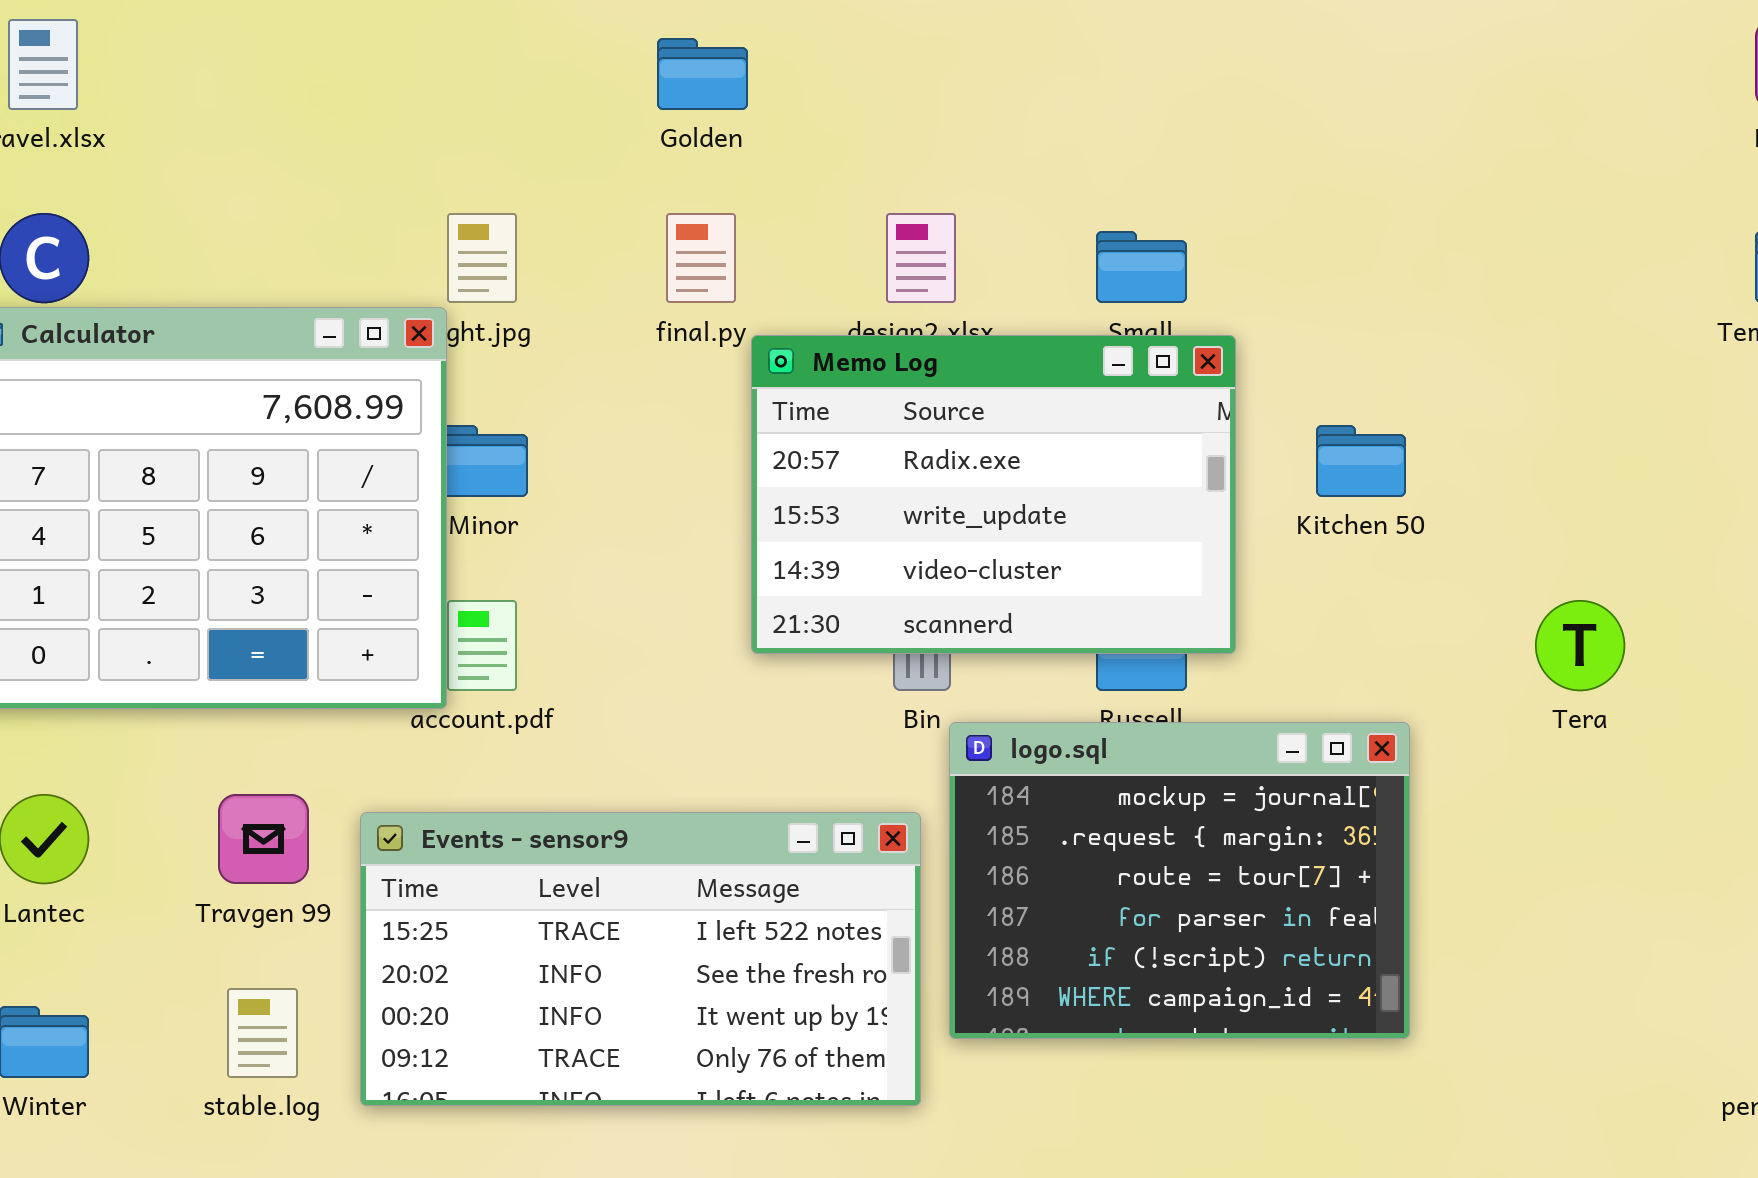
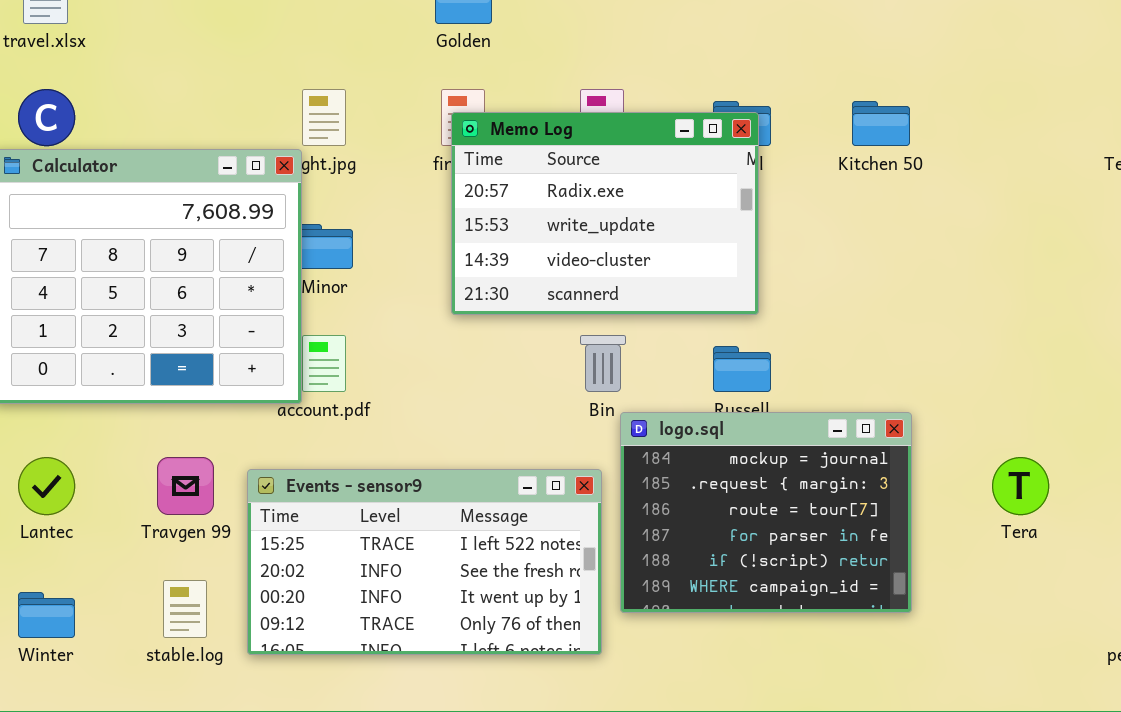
Memo Log: [751,335,1236,654] -> [451,112,759,315], moved
Kitchen 50: [1316,425,1406,497] -> [852,101,910,146], moved
Tera: [1535,600,1625,691] -> [992,457,1049,515], moved

